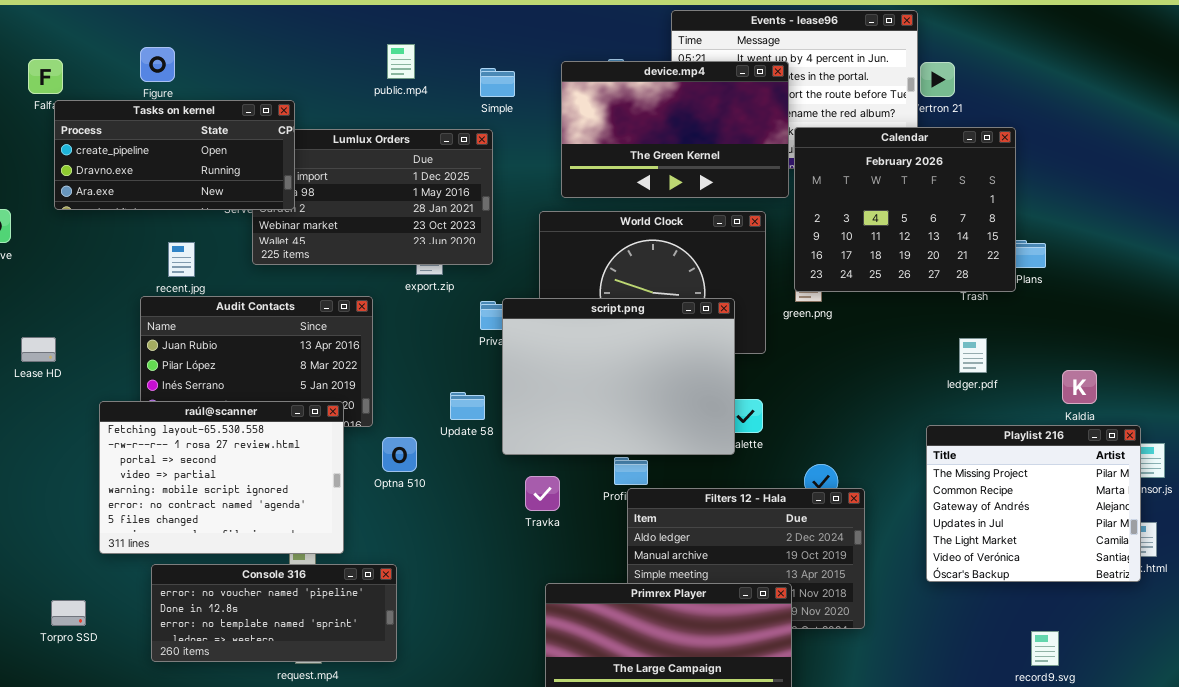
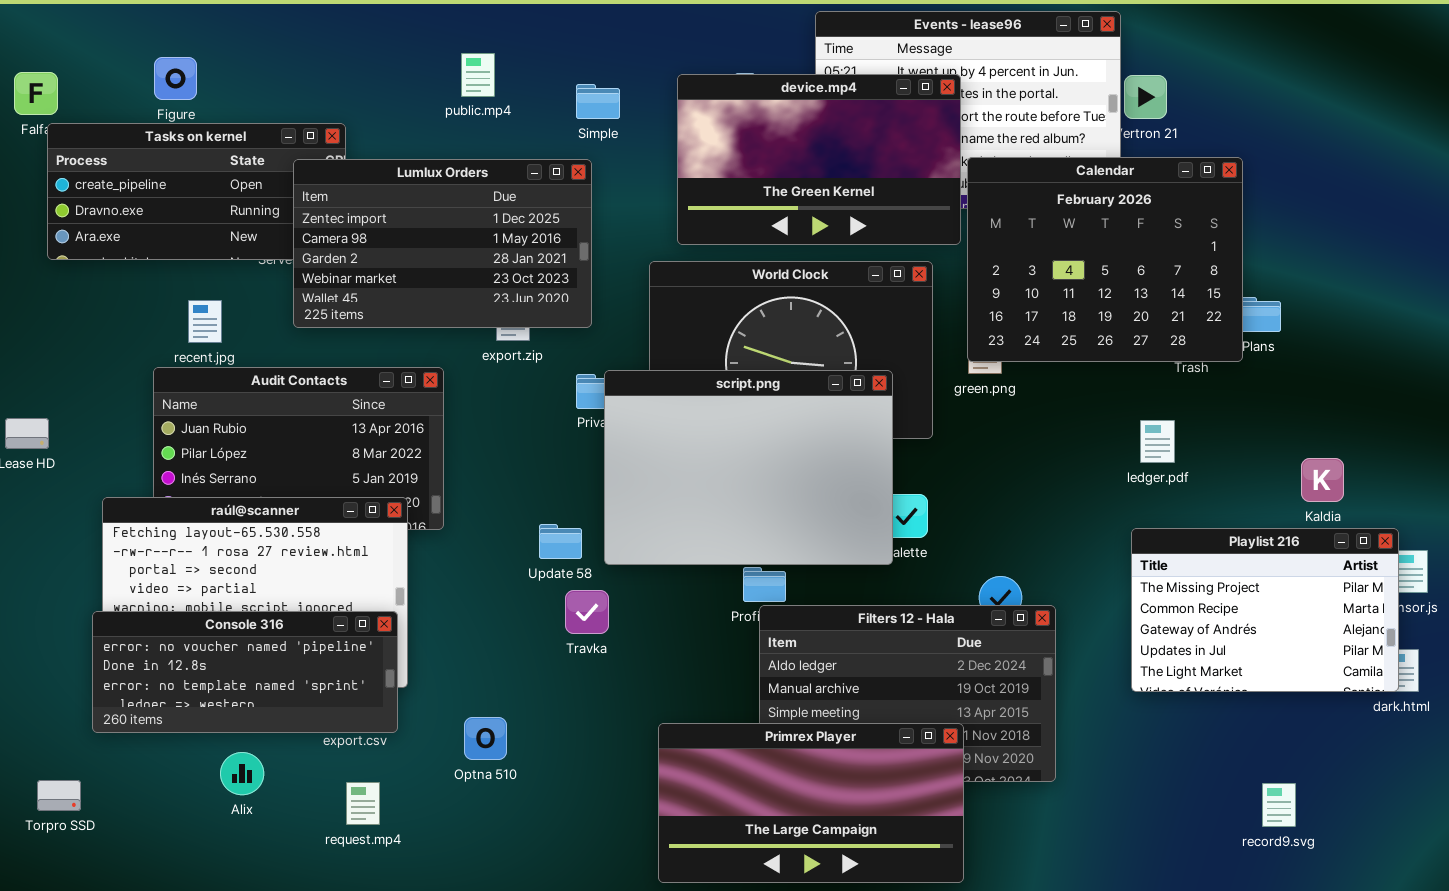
Lumlux Orders: [252,129,493,265] -> [293,159,592,328], raised
ledger.pdf: [959,338,987,373] -> [1140,420,1175,463], moved
Update 58: [450,392,485,420] -> [539,524,582,559], moved
Playlist 216: [926,425,1141,582] -> [1131,528,1399,692], resized
Optna 510: [382,437,417,472] -> [464,717,507,760], moved
Travka: [525,476,560,511] -> [565,590,609,634], moved
Console 316: [151,564,397,662] -> [92,611,398,733], moved
Torpro SSD: [51,600,86,626] -> [37,780,81,811], moved

